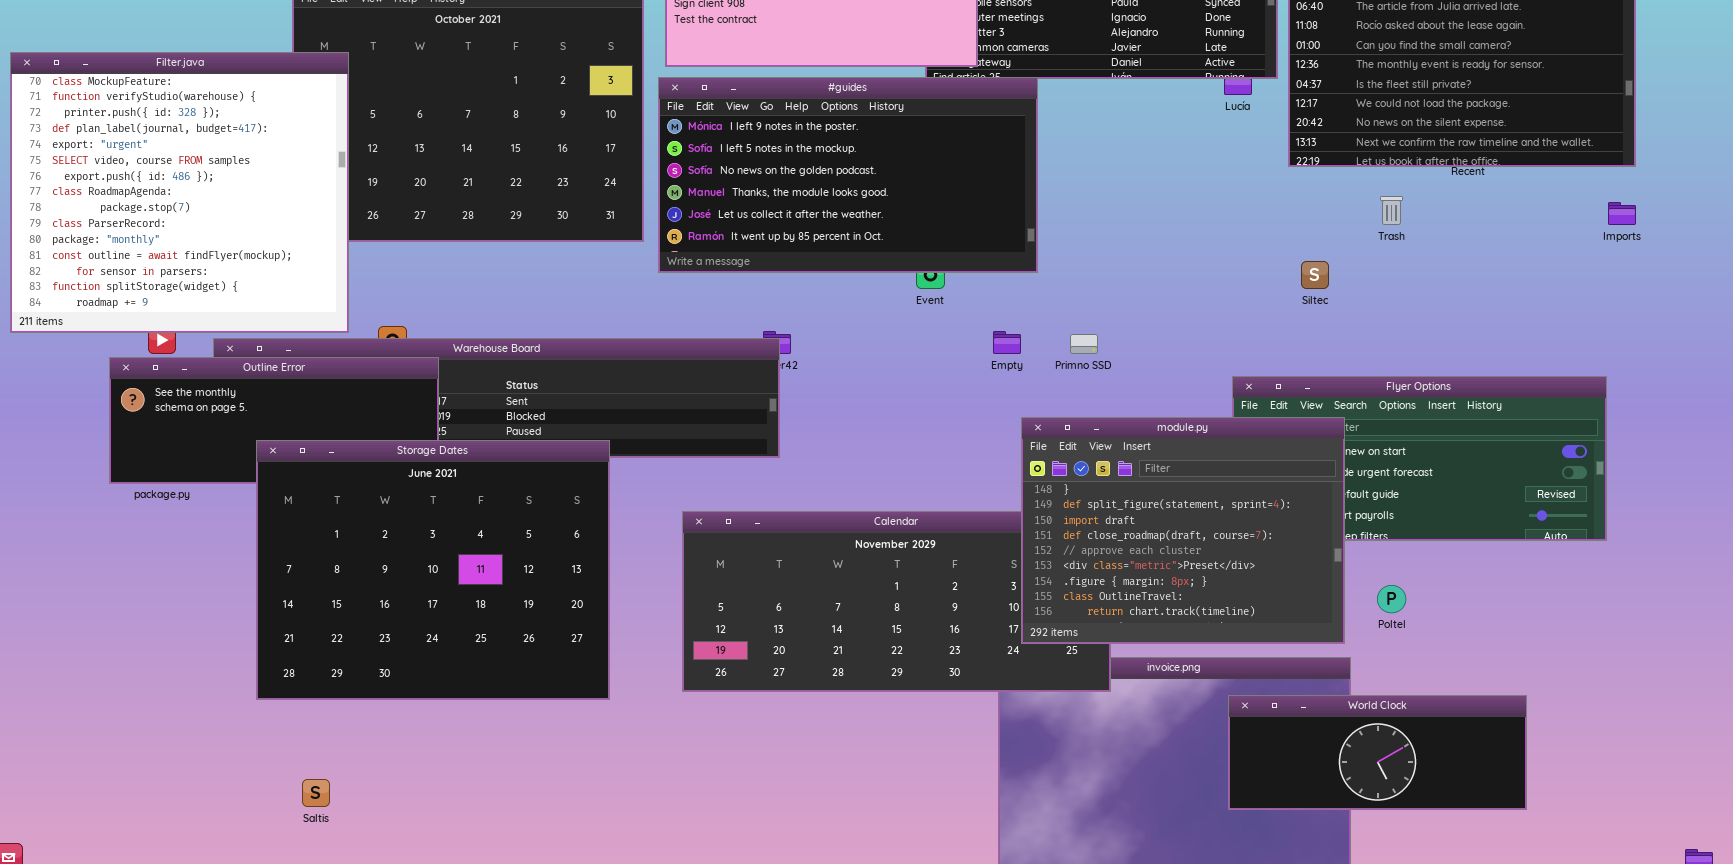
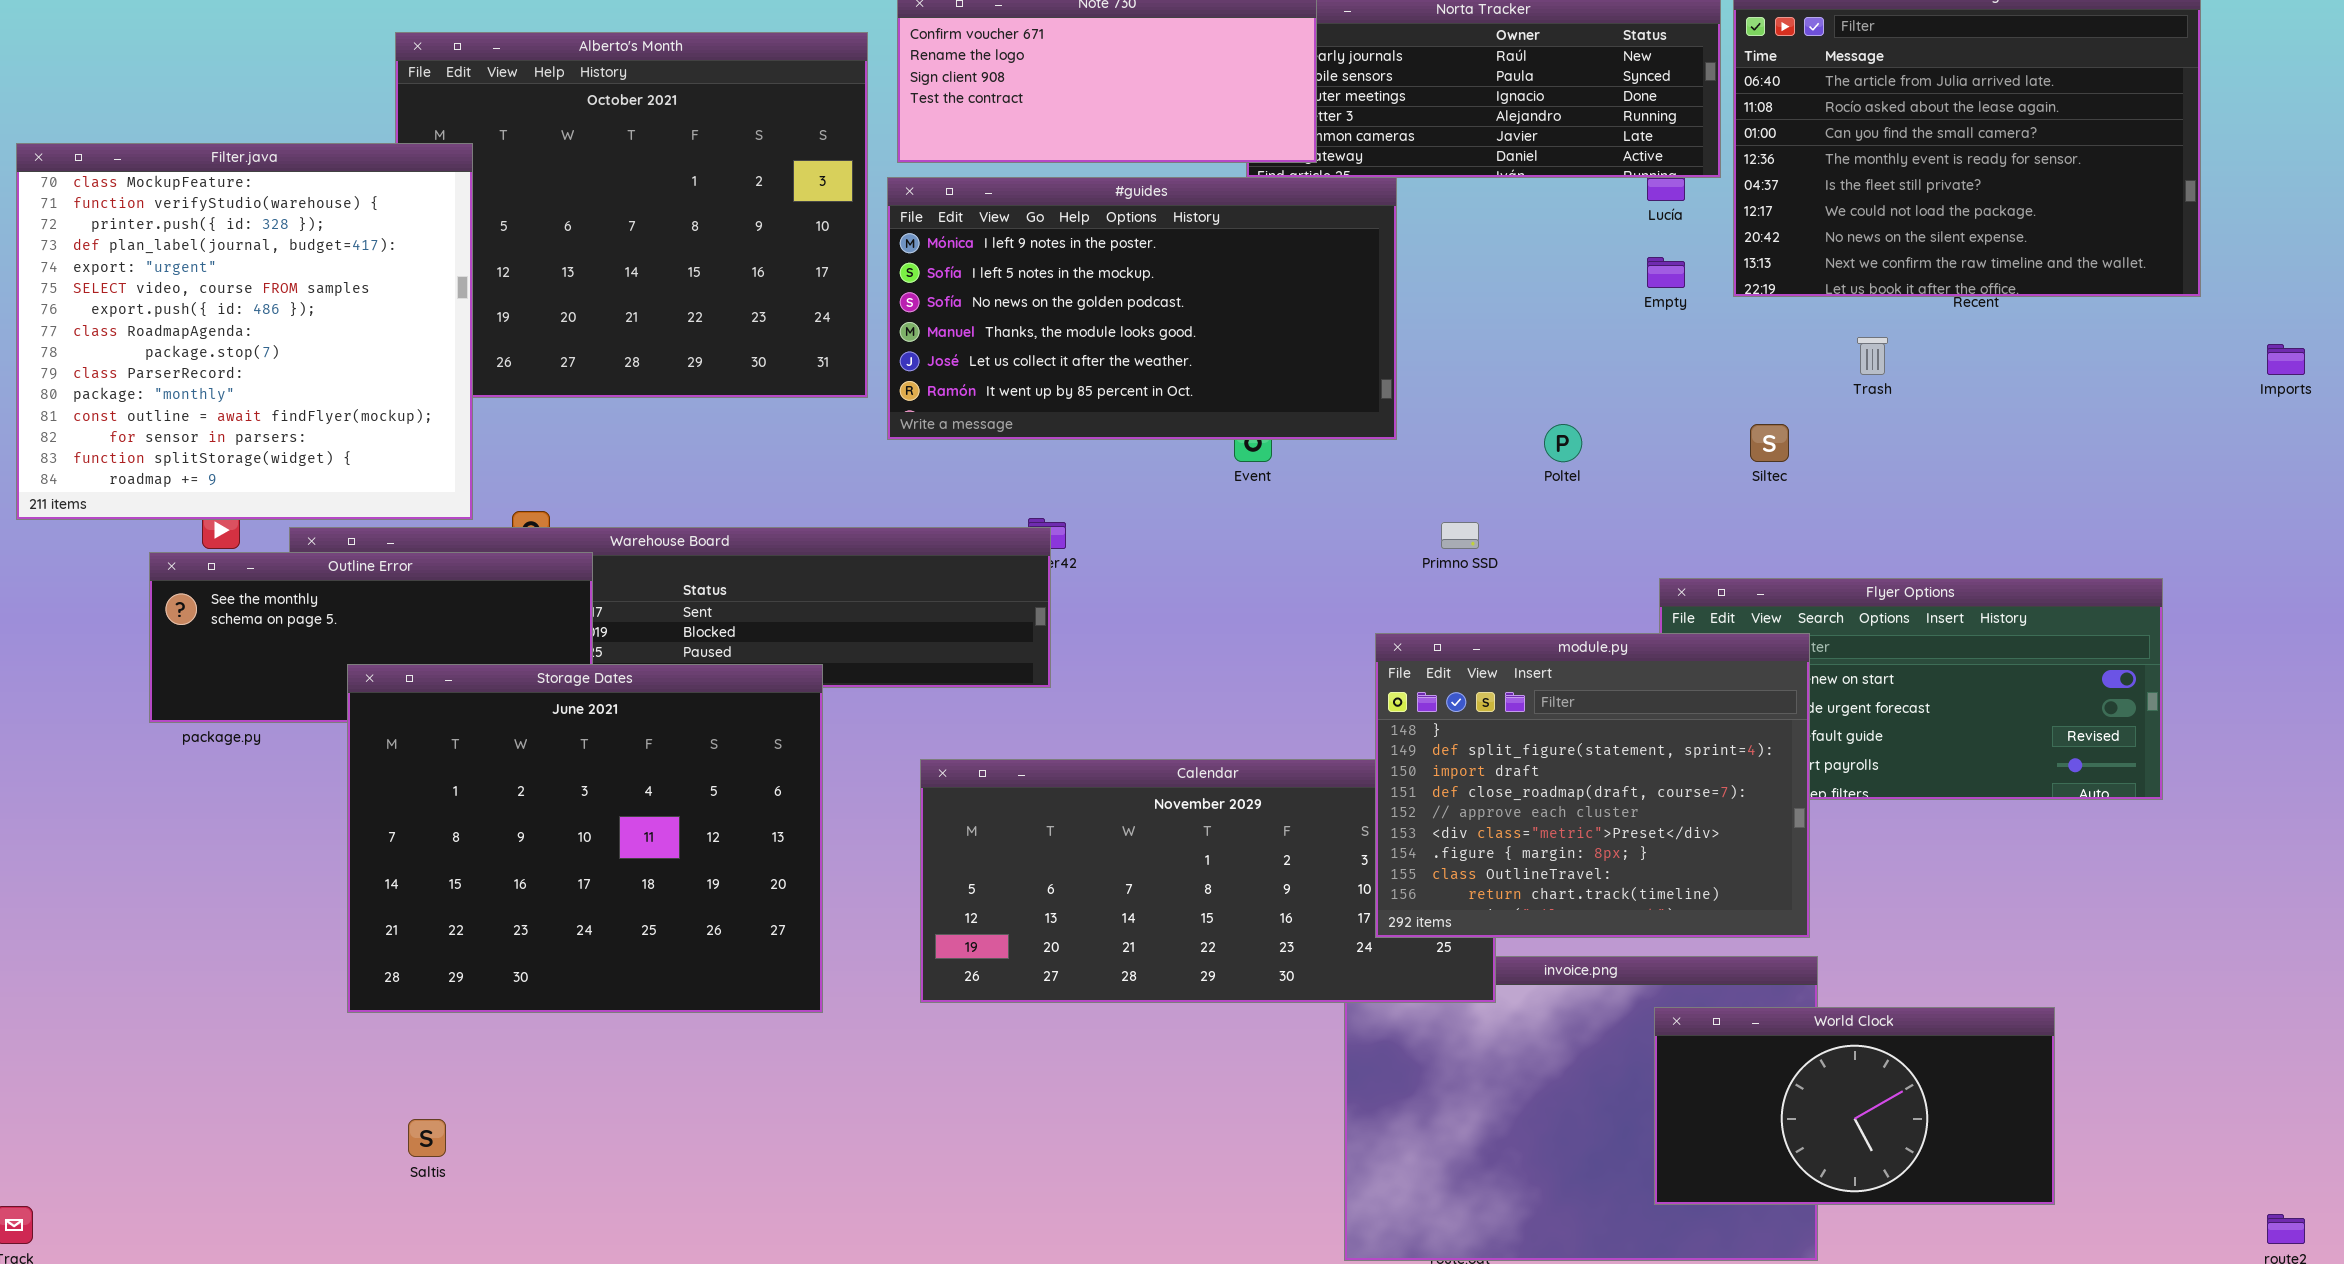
Imports: [1608,202,1636,225] -> [2267,344,2305,375], moved
Empty: [993,331,1021,354] -> [1647,257,1685,288], moved
Poltel: [1377,585,1406,613] -> [1544,424,1582,462], moved
World Clock: [1228,695,1527,810] -> [1654,1007,2055,1205], resized

